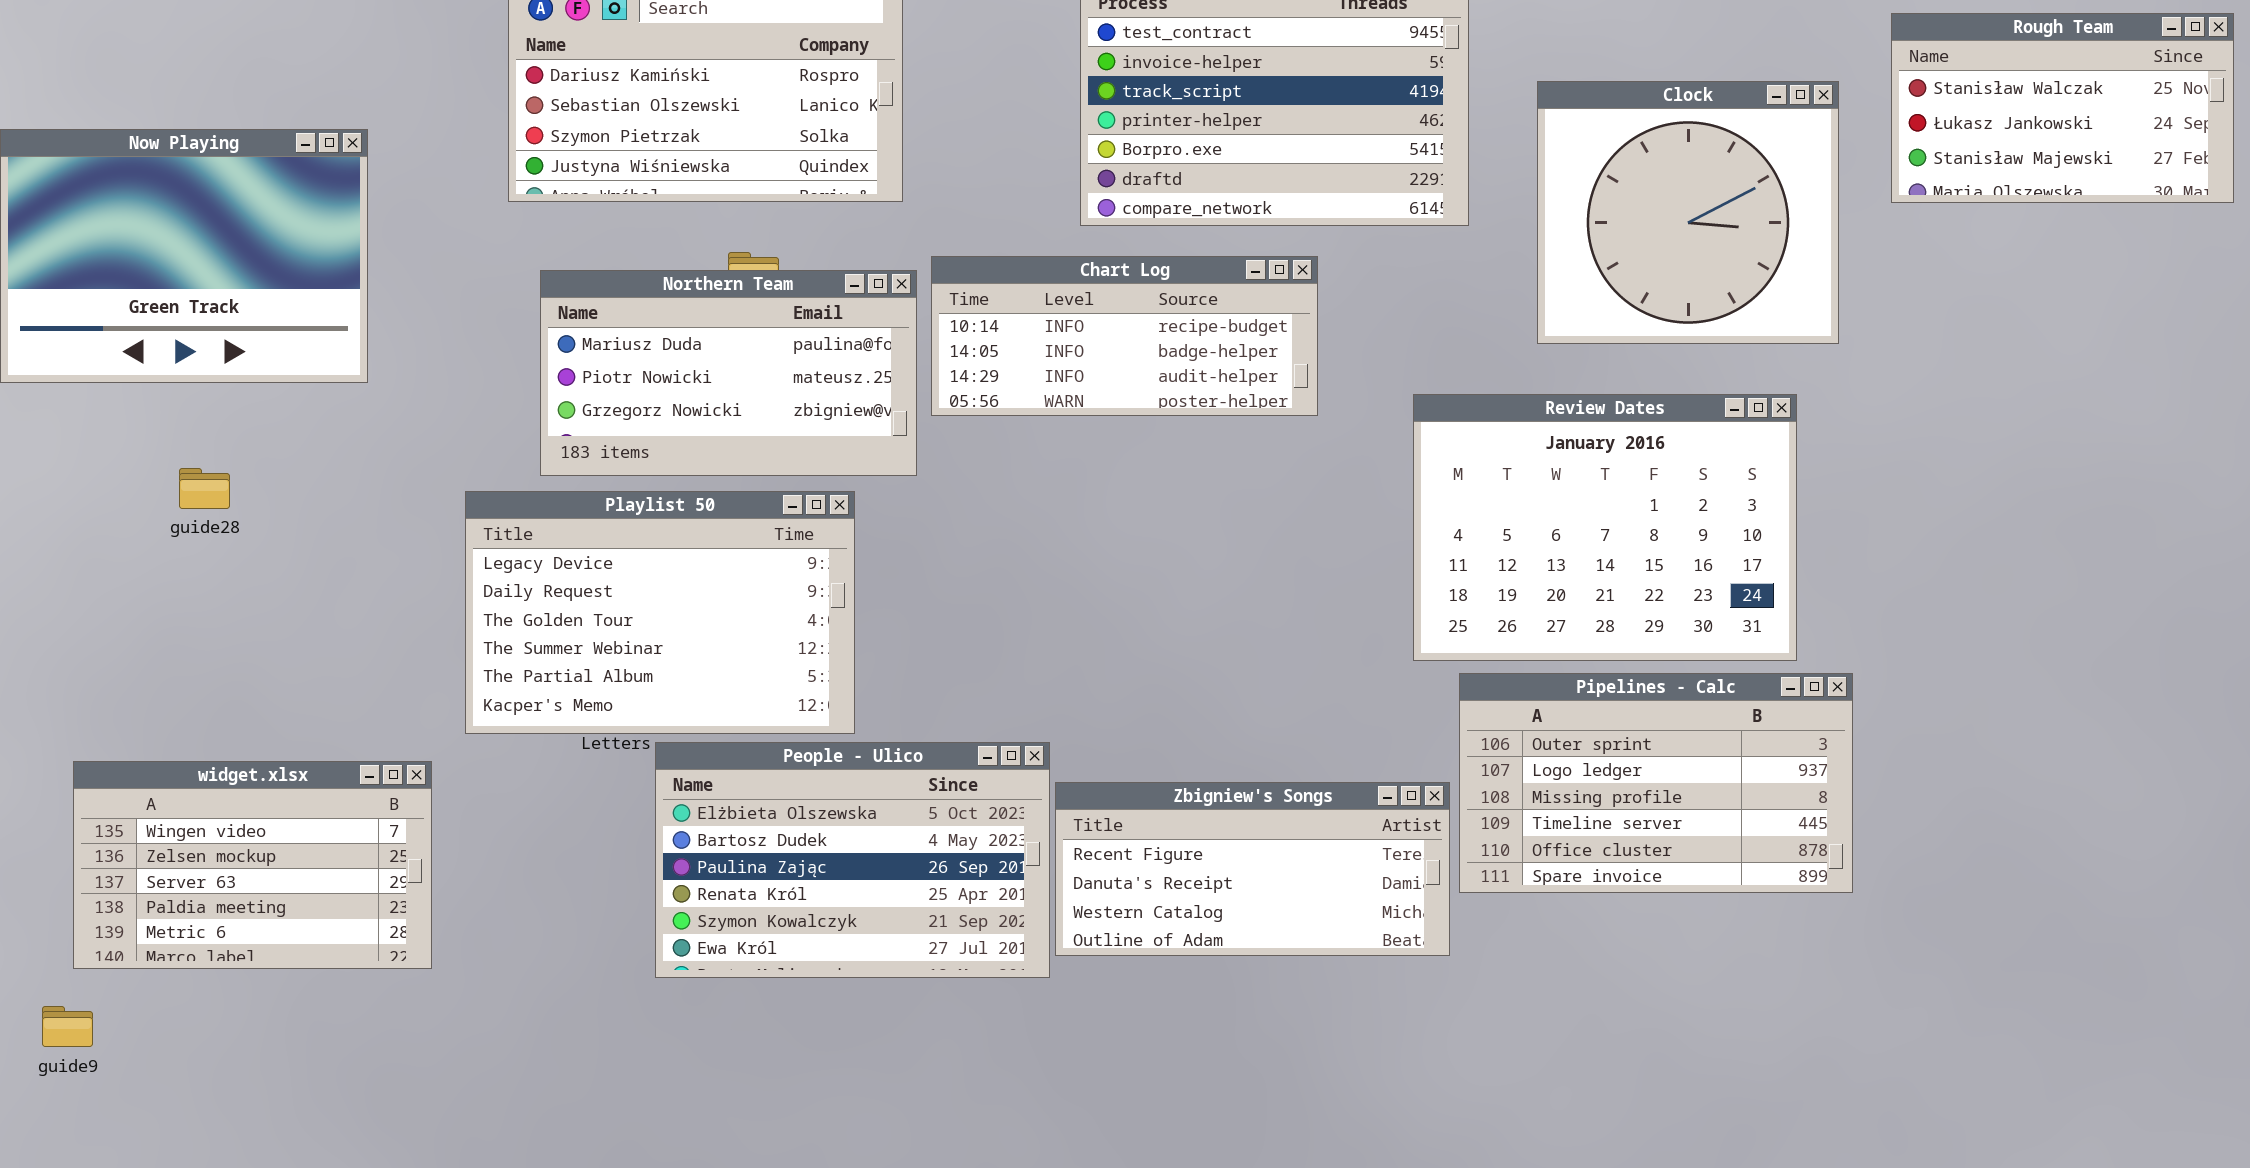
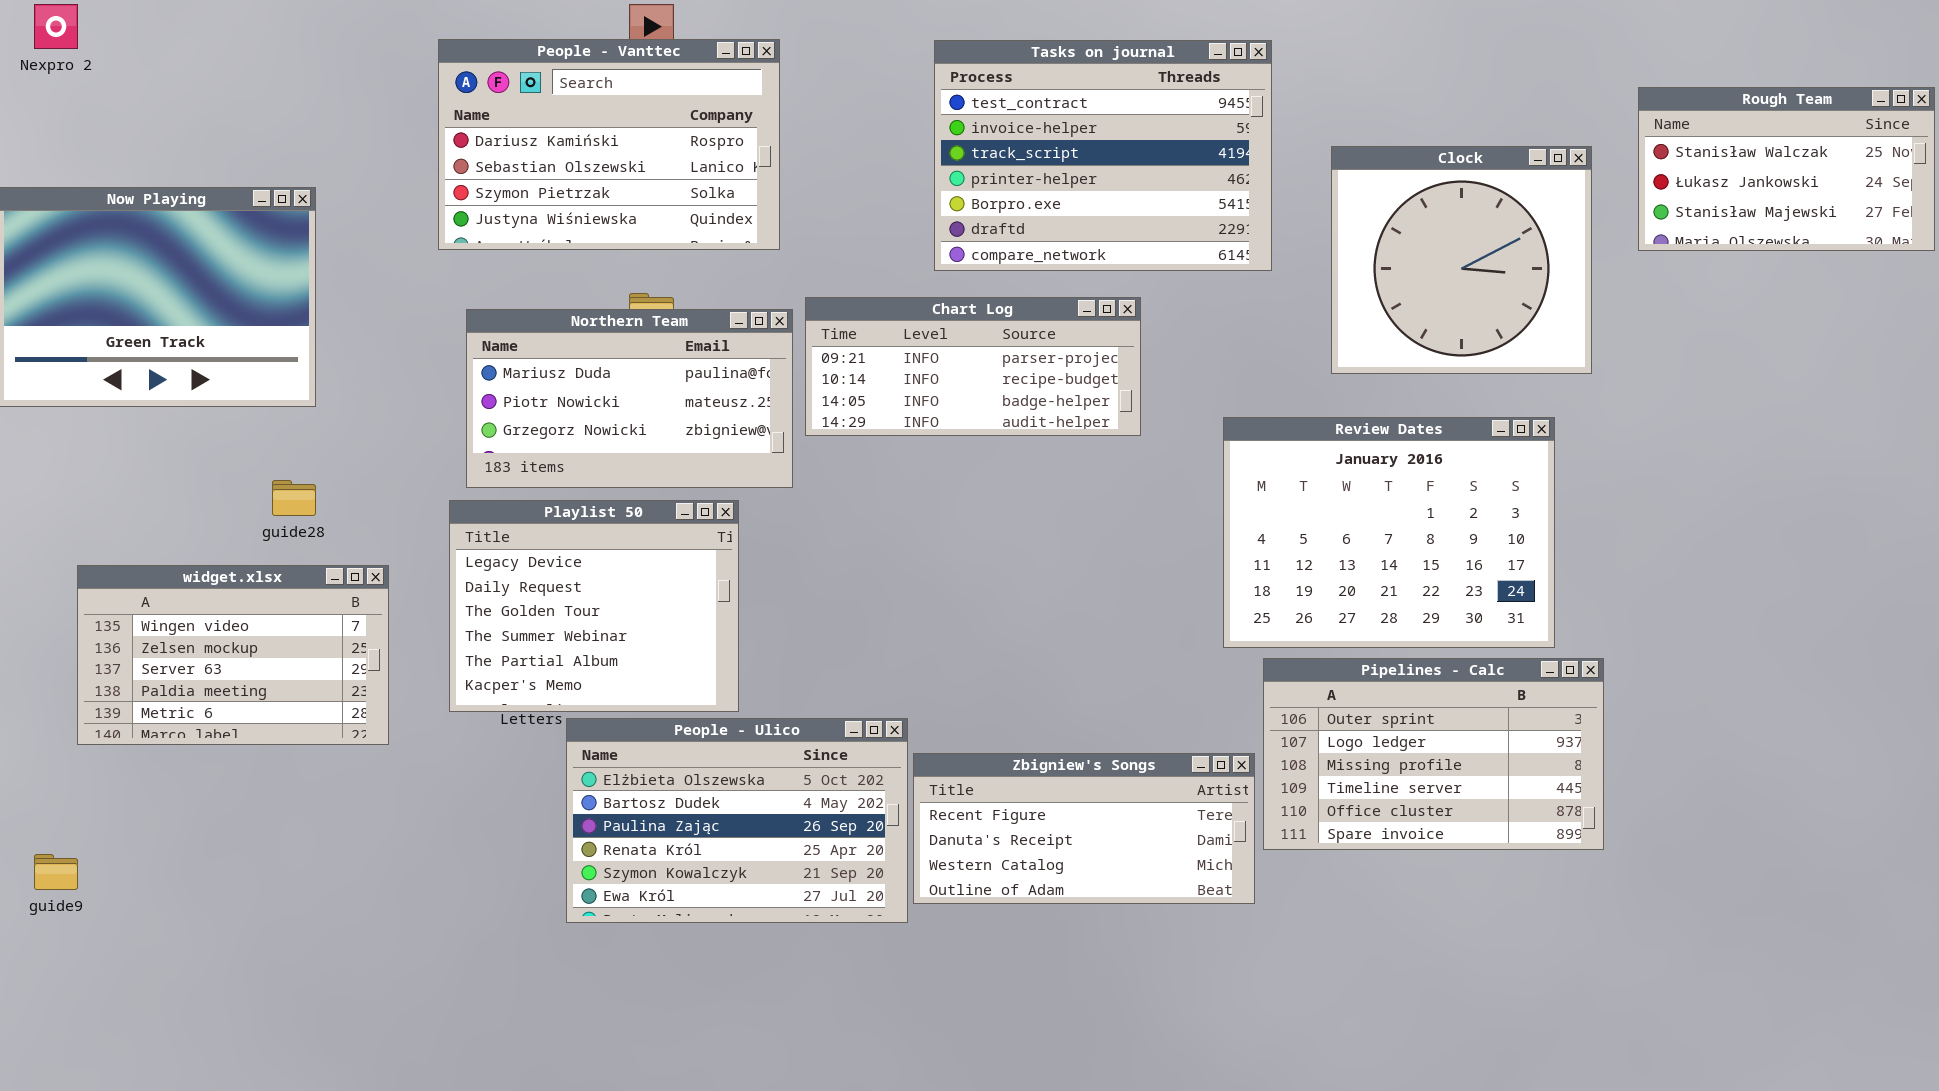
Chart Log: [931,256,1318,416] -> [805,297,1141,436], scrolled up 1 row
guide28: [179,468,230,509] -> [272,480,316,516], moved
Playlist 50: [465,491,855,734] -> [449,500,739,712], resized
widget.xlsx: [73,761,432,969] -> [77,565,389,745], moved
guide9: [42,1006,93,1047] -> [34,854,78,890], moved

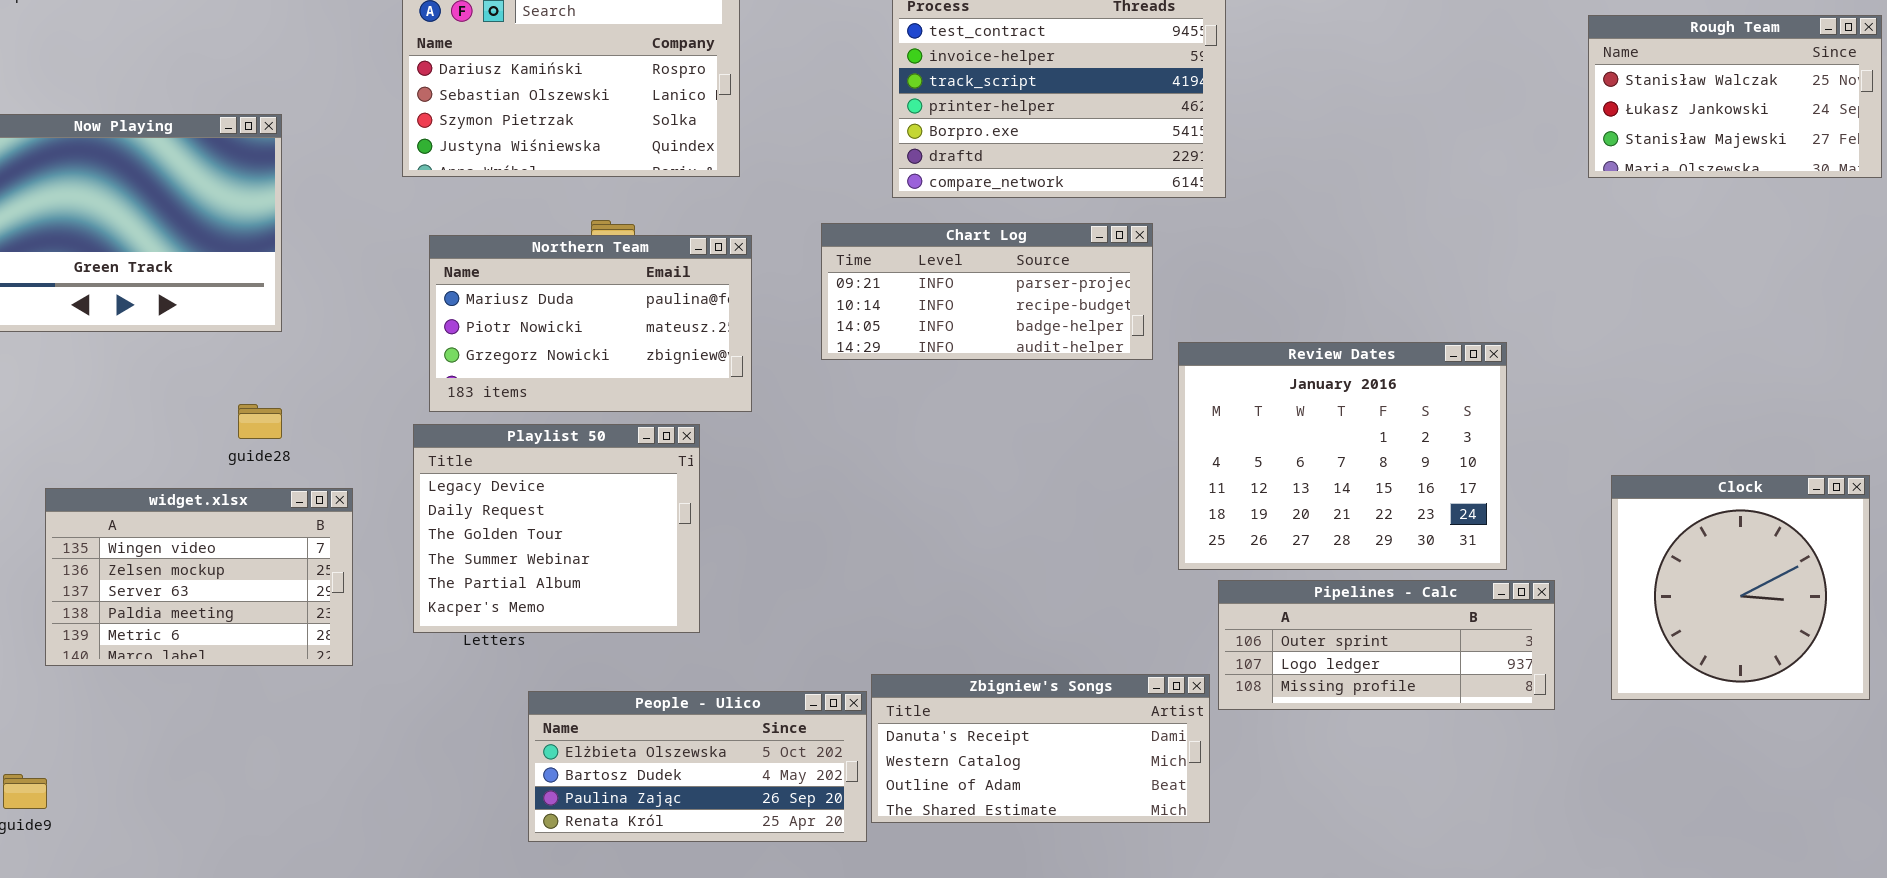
Clock: [1331,146,1592,374] -> [1611,475,1870,700], moved
Chart Log: [805,297,1141,436] -> [821,223,1153,360], moved
Pipelines - Calc: [1263,658,1604,850] -> [1218,580,1555,710], resized
People - Ulico: [566,718,908,923] -> [528,691,867,842], resized
Zbigniew's Songs: [913,753,1255,904] -> [871,674,1210,823], scrolled down 1 row

